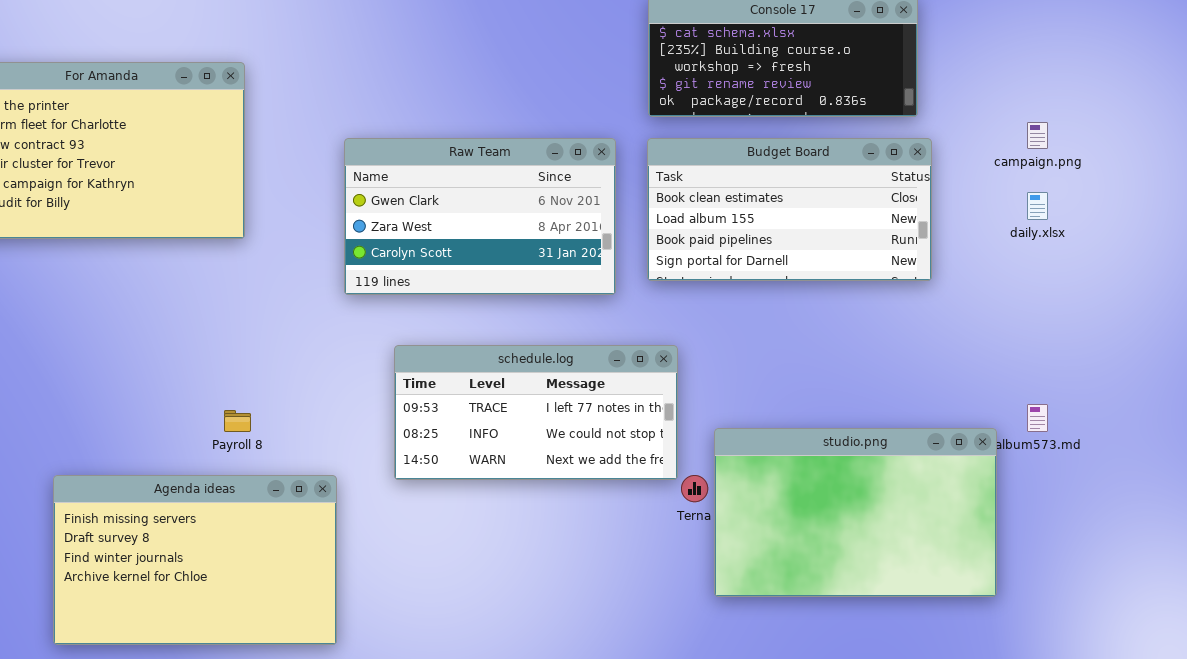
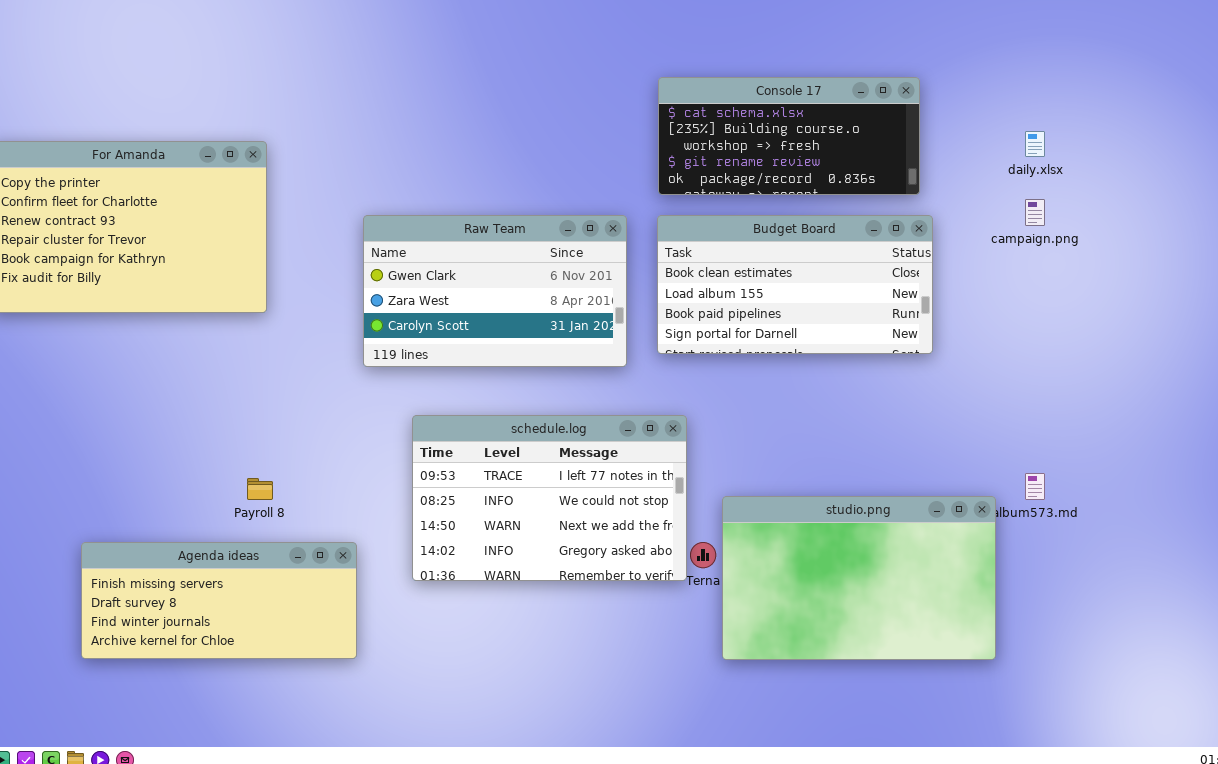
daily.xlsx: [1027,192,1048,220] -> [1025,131,1045,157], moved
schedule.log: [394,345,678,480] -> [412,415,687,581], resized
Agenda ideas: [53,475,337,645] -> [81,542,357,659], resized

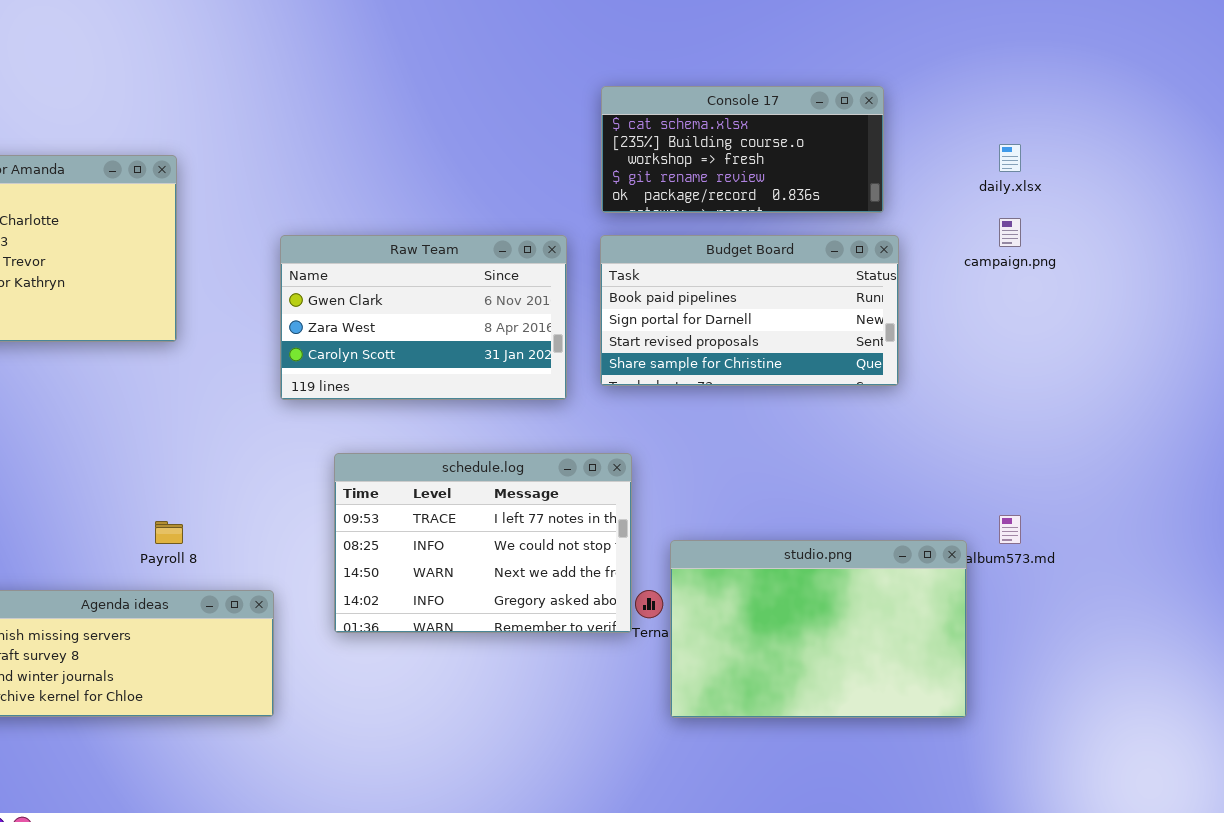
Budget Board: [657,215,933,354] -> [600,235,899,386], scrolled down 2 rows

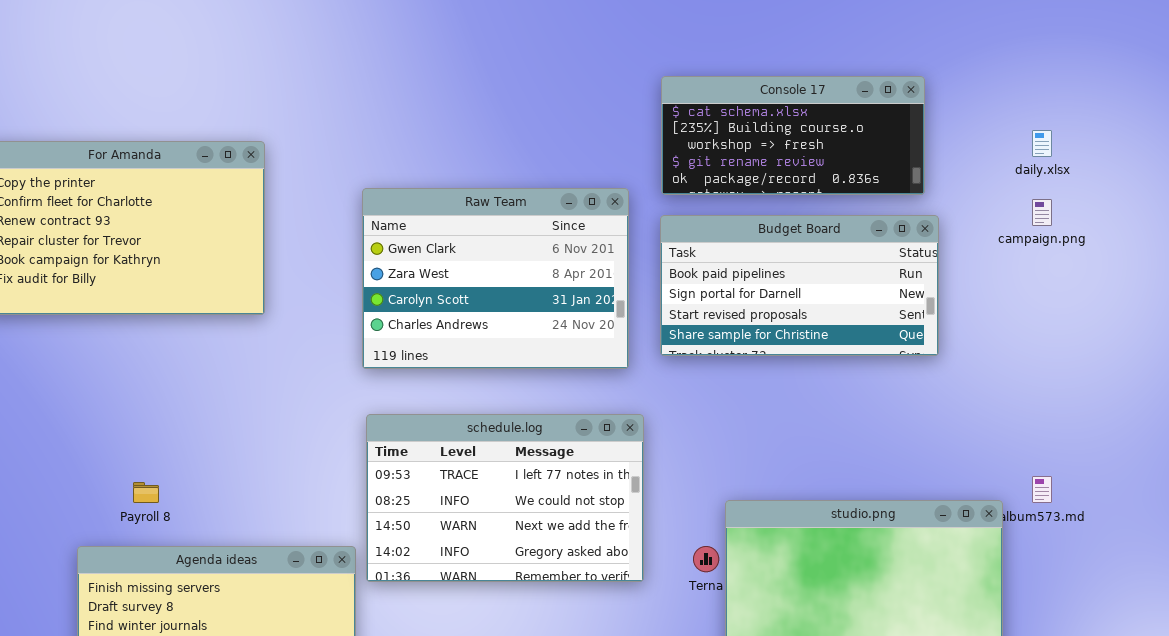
Raw Team: [280,235,567,400] -> [362,188,629,369], resized
schedule.log: [334,453,632,633] -> [366,414,644,582], moved
Payroll 8: [155,521,183,544] -> [133,482,159,503], moved

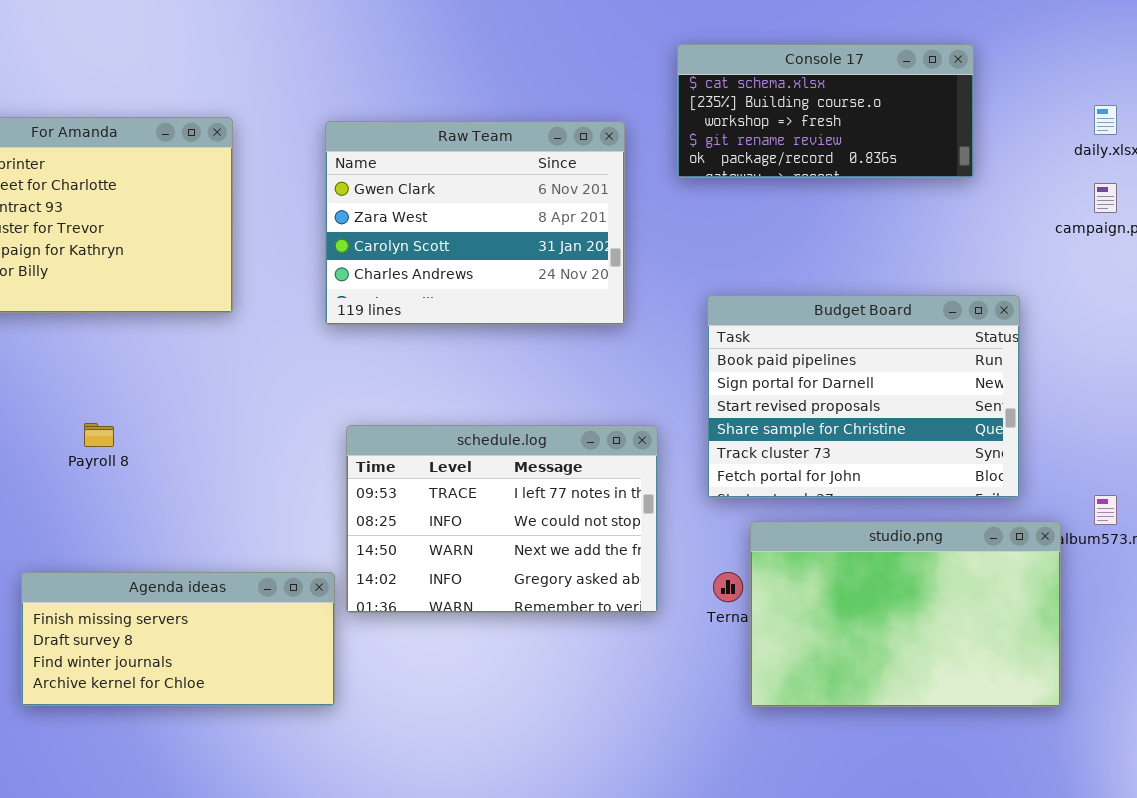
Raw Team: [362,188,629,369] -> [325,121,625,325], moved
Budget Board: [660,215,939,356] -> [707,295,1020,498], moved, resized
Payroll 8: [133,482,159,503] -> [84,423,114,447], moved

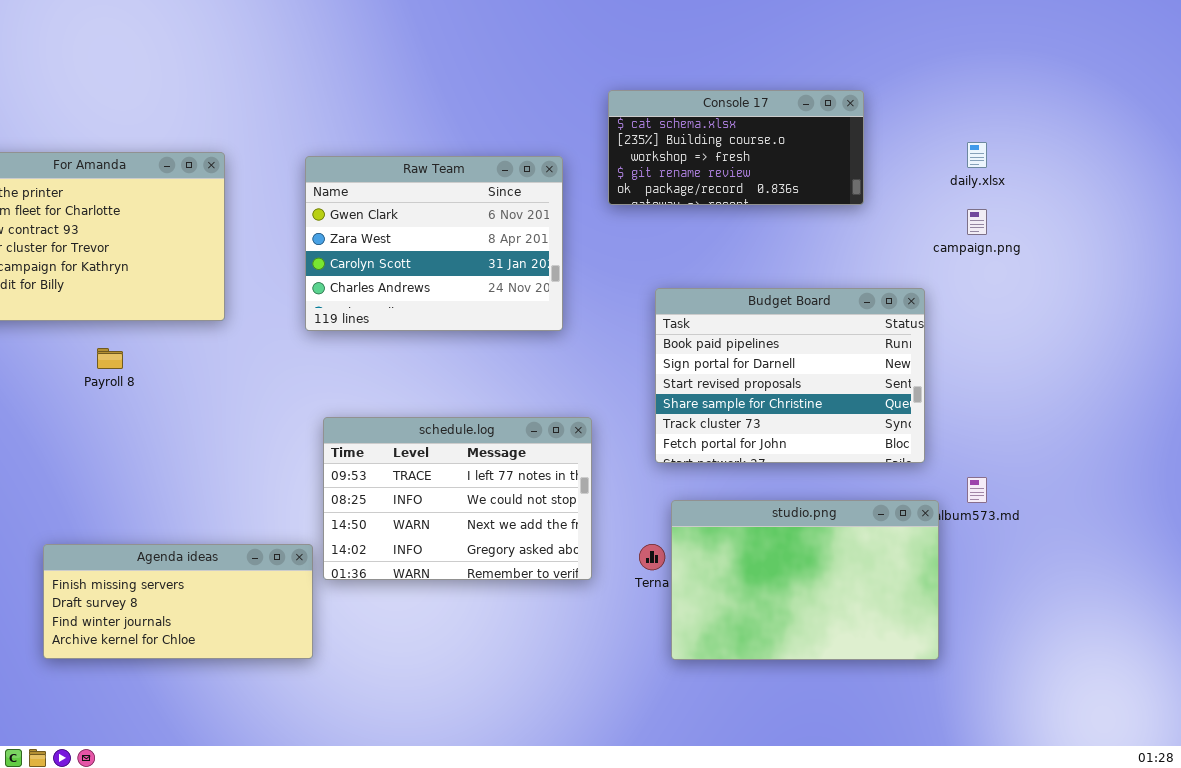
Budget Board: [707,295,1020,498] -> [655,288,925,463], moved
Payroll 8: [84,423,114,447] -> [97,348,123,369], moved

